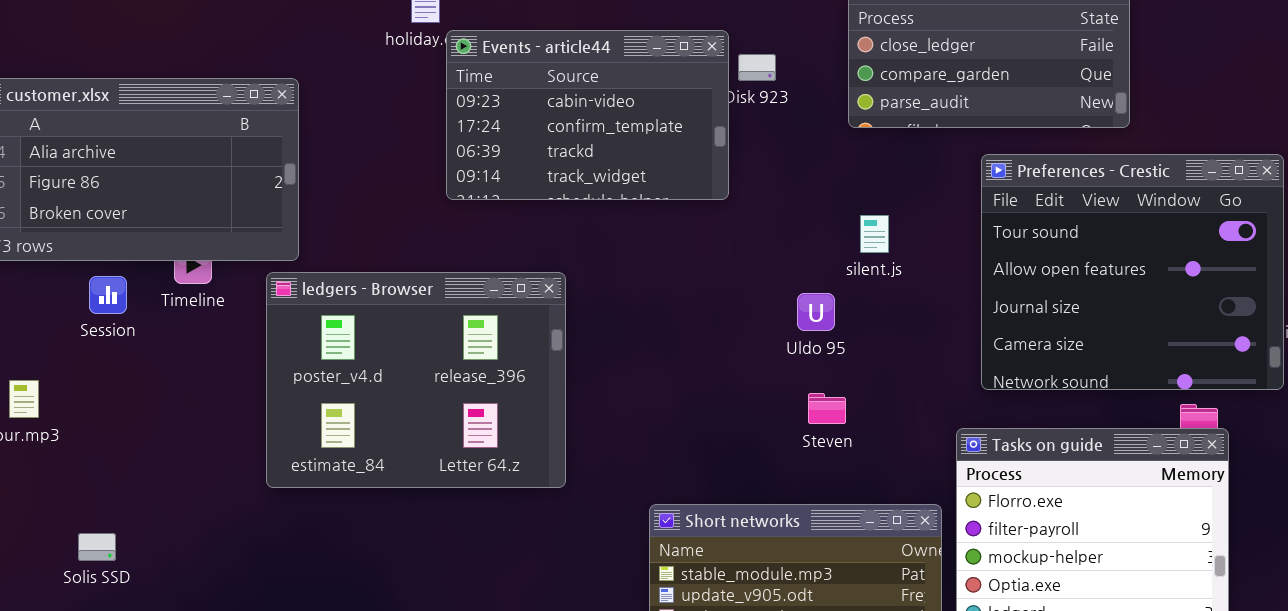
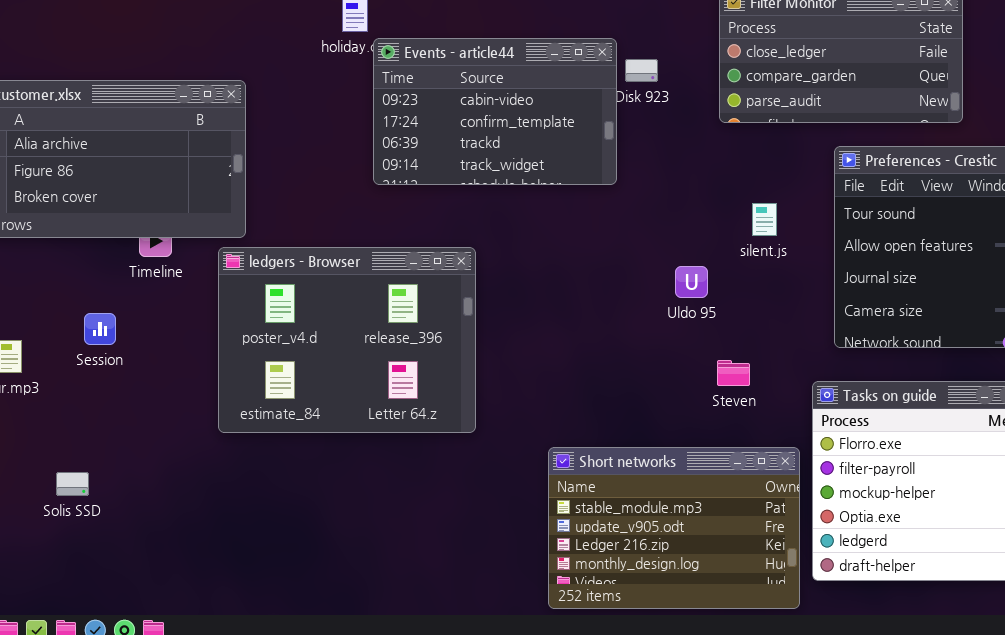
silent.js: [860,215,889,253] -> [752,203,777,236], moved
Session: [89,276,127,314] -> [84,313,116,345], moved
Steven: [808,393,846,424] -> [717,360,750,386], moved

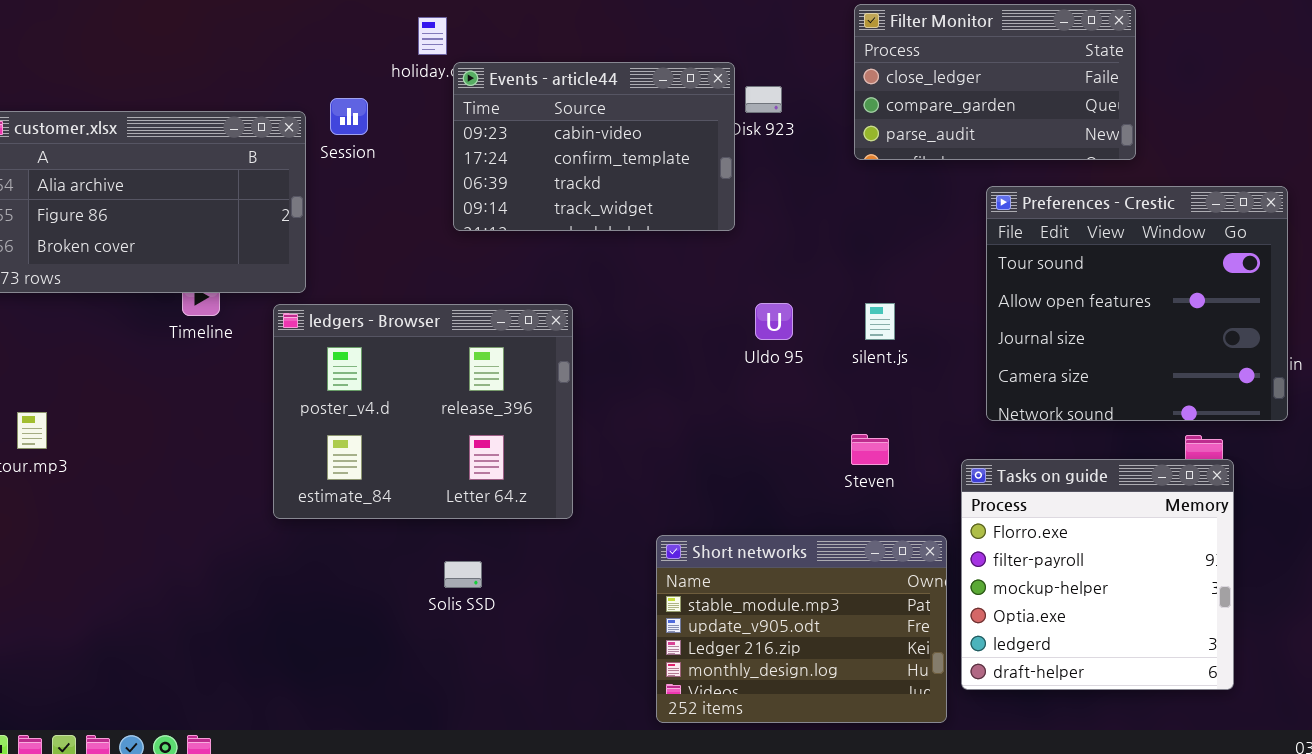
silent.js: [752,203,777,236] -> [865,303,895,340], moved
Uldo 95: [675,266,708,298] -> [755,303,793,340], moved
Session: [84,313,116,345] -> [330,98,368,135], moved
Solis SSD: [56,472,89,496] -> [444,561,482,588], moved

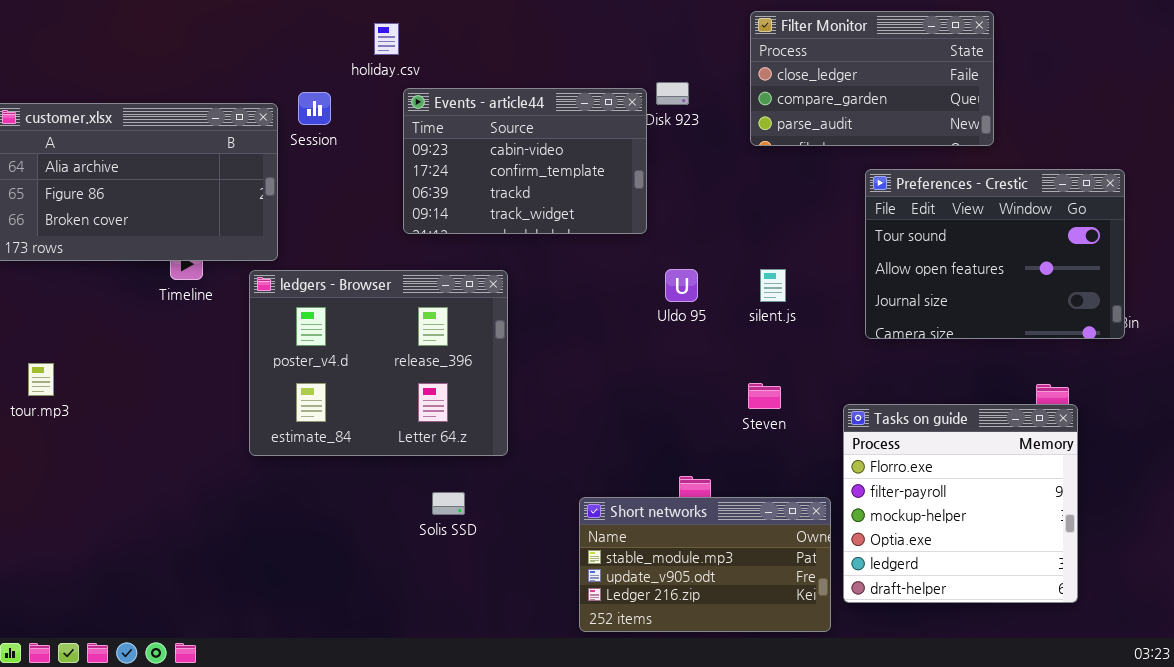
Events - article44: [453,62,735,231] -> [403,88,647,234], moved
Preferences - Crestic: [986,186,1288,421] -> [865,169,1125,339], resized
Short networks: [656,535,947,723] -> [579,497,831,632], resized
Solis SSD: [444,561,482,588] -> [432,492,465,515], moved

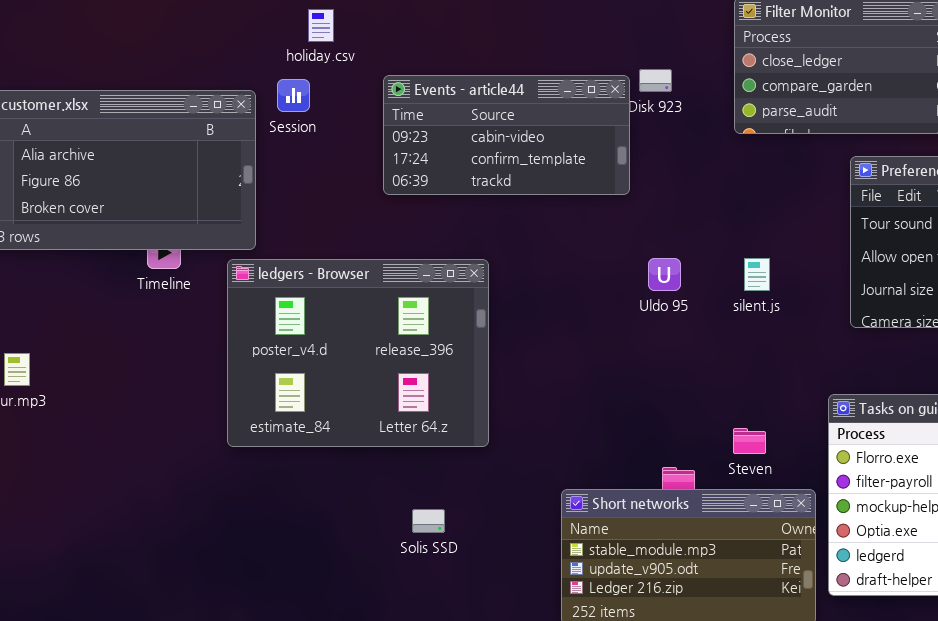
holiday.csv: [374,23,399,55] -> [308,9,334,42], moved
Events - article44: [403,88,647,234] -> [383,75,630,195], resized
Steven: [748,383,781,409] -> [733,428,766,454], moved
Solis SSD: [432,492,465,515] -> [412,509,445,533], moved

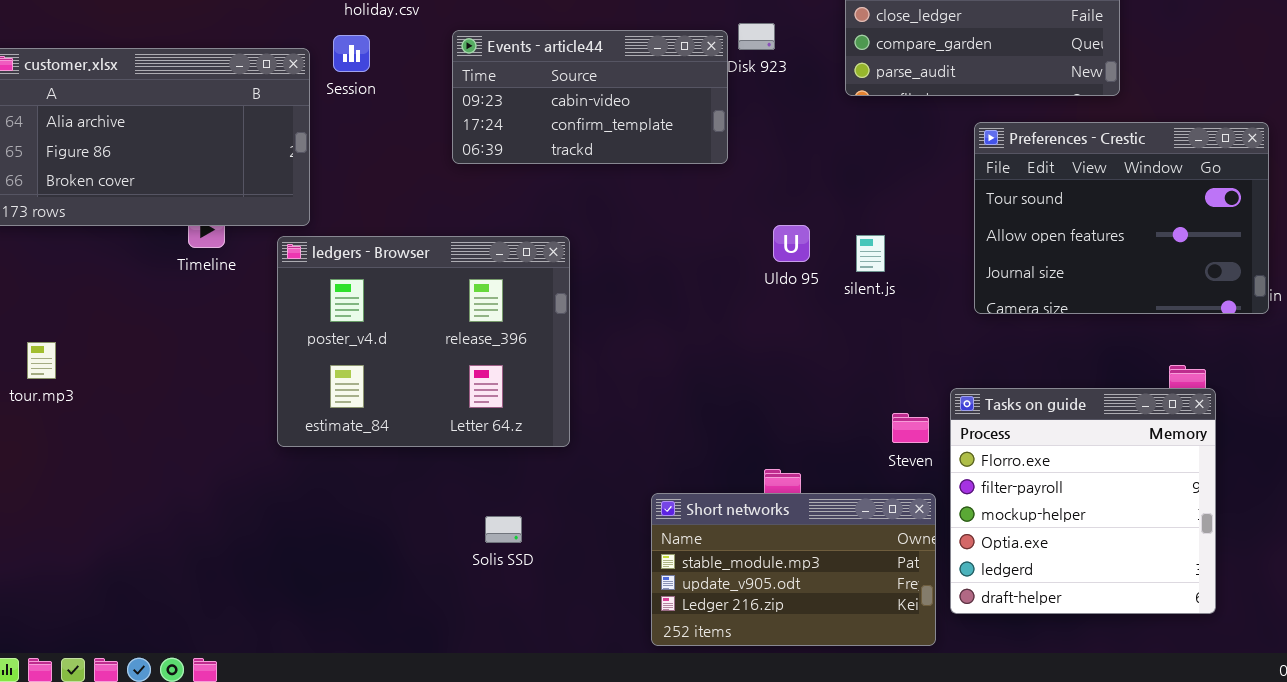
Uldo 95: [648,258,681,291] -> [773,225,810,262], moved
Steven: [733,428,766,454] -> [892,413,929,443], moved

